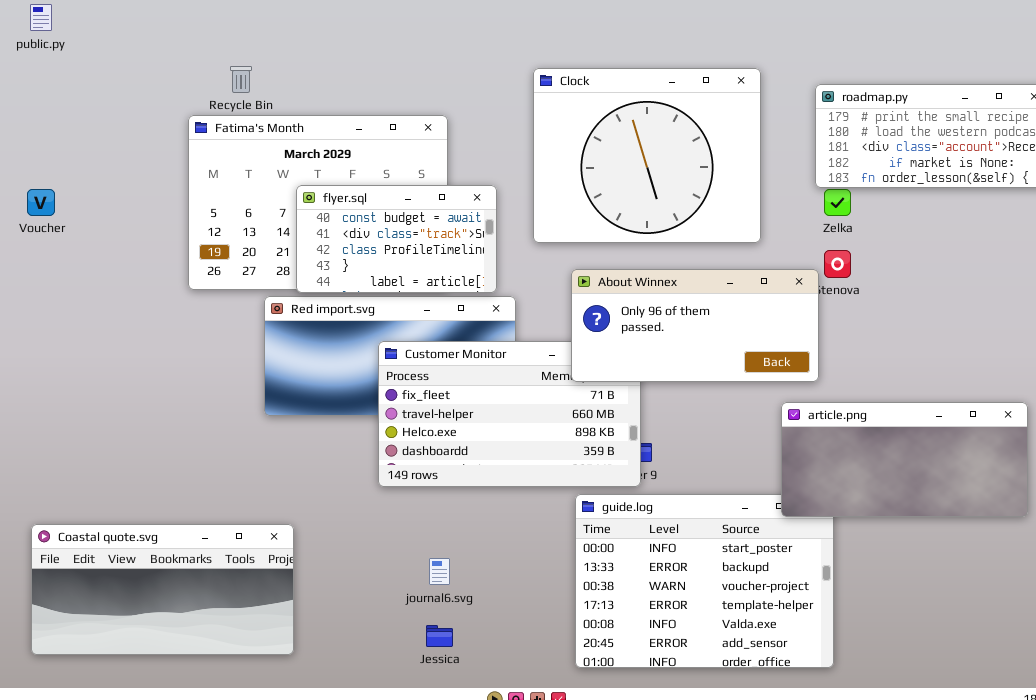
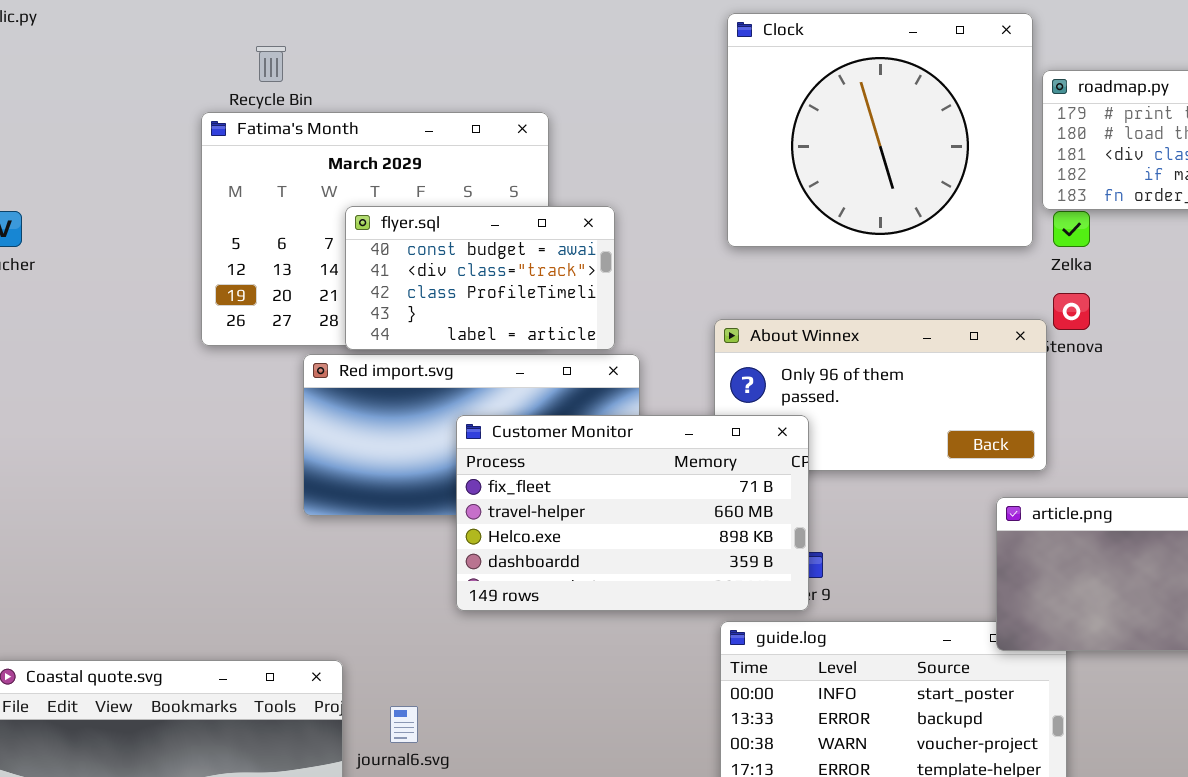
Clock: [533,68,761,243] -> [727,13,1033,247], moved
Customer Monitor: [378,341,641,487] -> [456,415,809,611], raised
journal6.svg: [429,558,450,585] -> [390,706,418,743], moved

